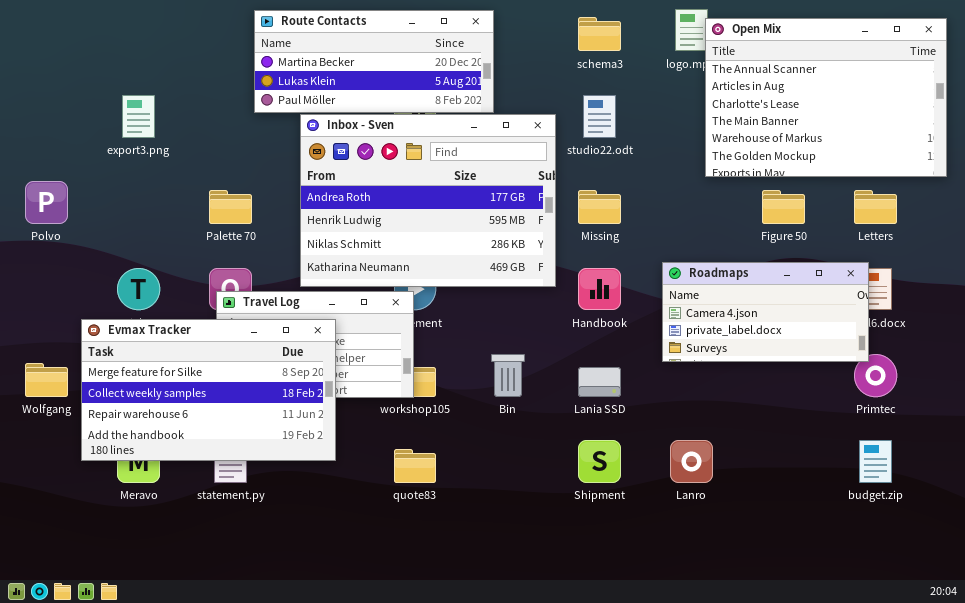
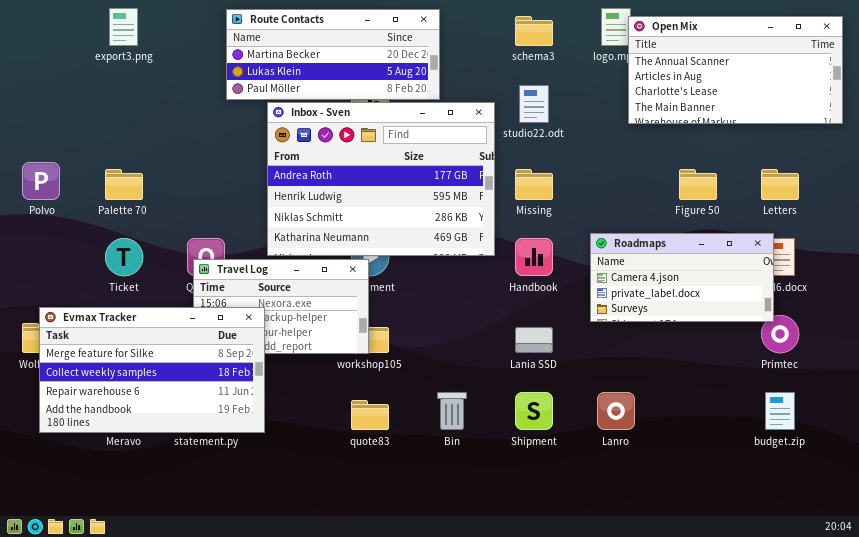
Open Mix: [705,18,947,177] -> [628,16,843,124], resized
export3.png: [122,95,155,138] -> [109,8,138,46], moved
Palette 70: [209,190,252,224] -> [105,169,143,200], moved
Evmax Tracker: [81,319,336,461] -> [39,307,265,433], moved
Bin: [491,354,525,397] -> [437,392,467,430], moved

